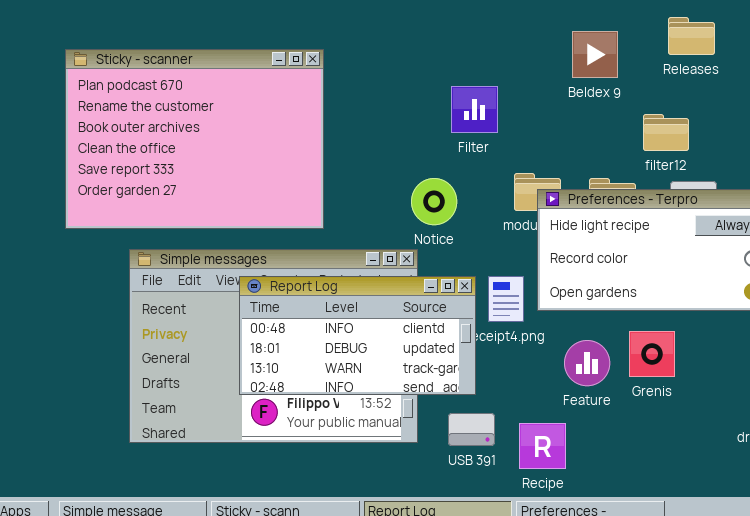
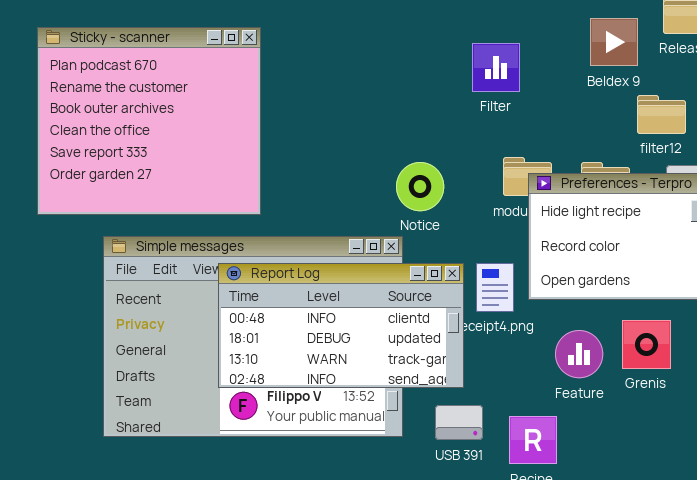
Beldex 9: [572,31,618,78] -> [590,18,638,66], moved
Sticky - scanner: [65,49,324,229] -> [37,27,261,215], resized
Filter: [451,86,498,133] -> [472,43,520,92], moved

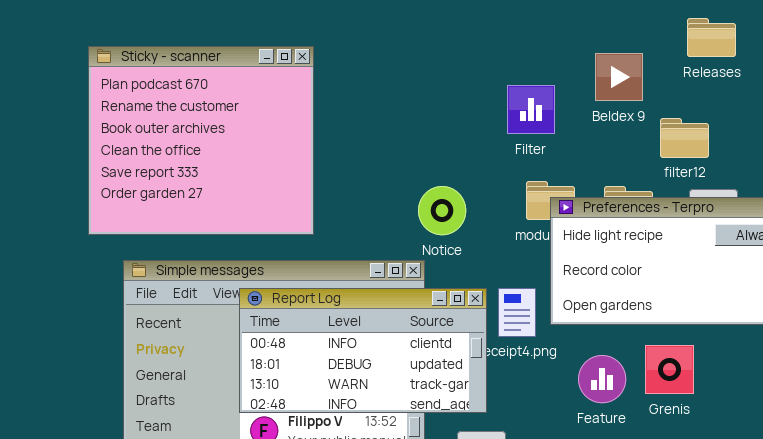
Beldex 9: [590,18,638,66] -> [595,53,643,101], moved
Sticky - scanner: [37,27,261,215] -> [88,46,314,235], moved
Filter: [472,43,520,92] -> [507,85,555,134], moved

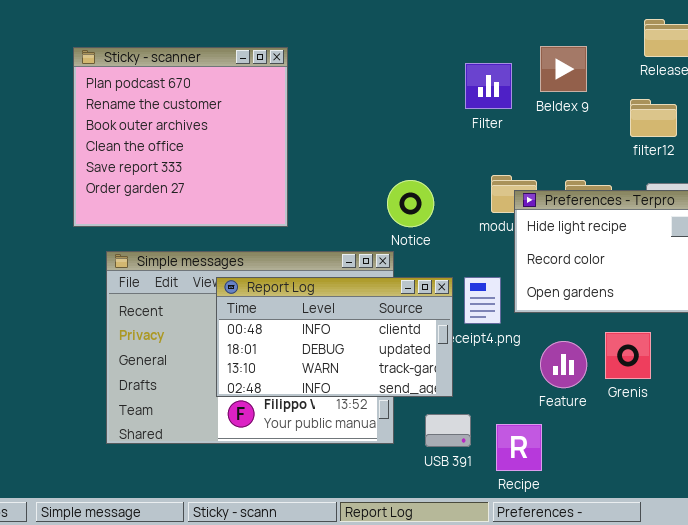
Beldex 9: [595,53,643,101] -> [540,46,587,92], moved
Filter: [507,85,555,134] -> [465,63,512,109], moved
filter12: [660,118,709,158] -> [630,99,677,137], moved

